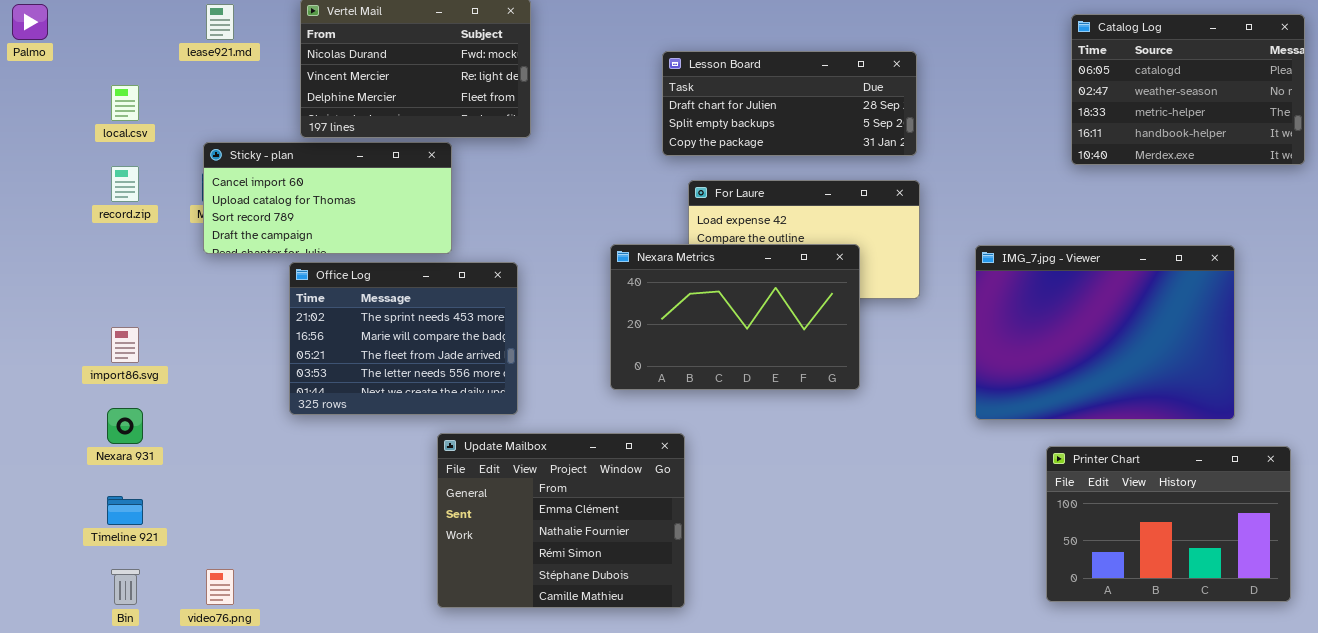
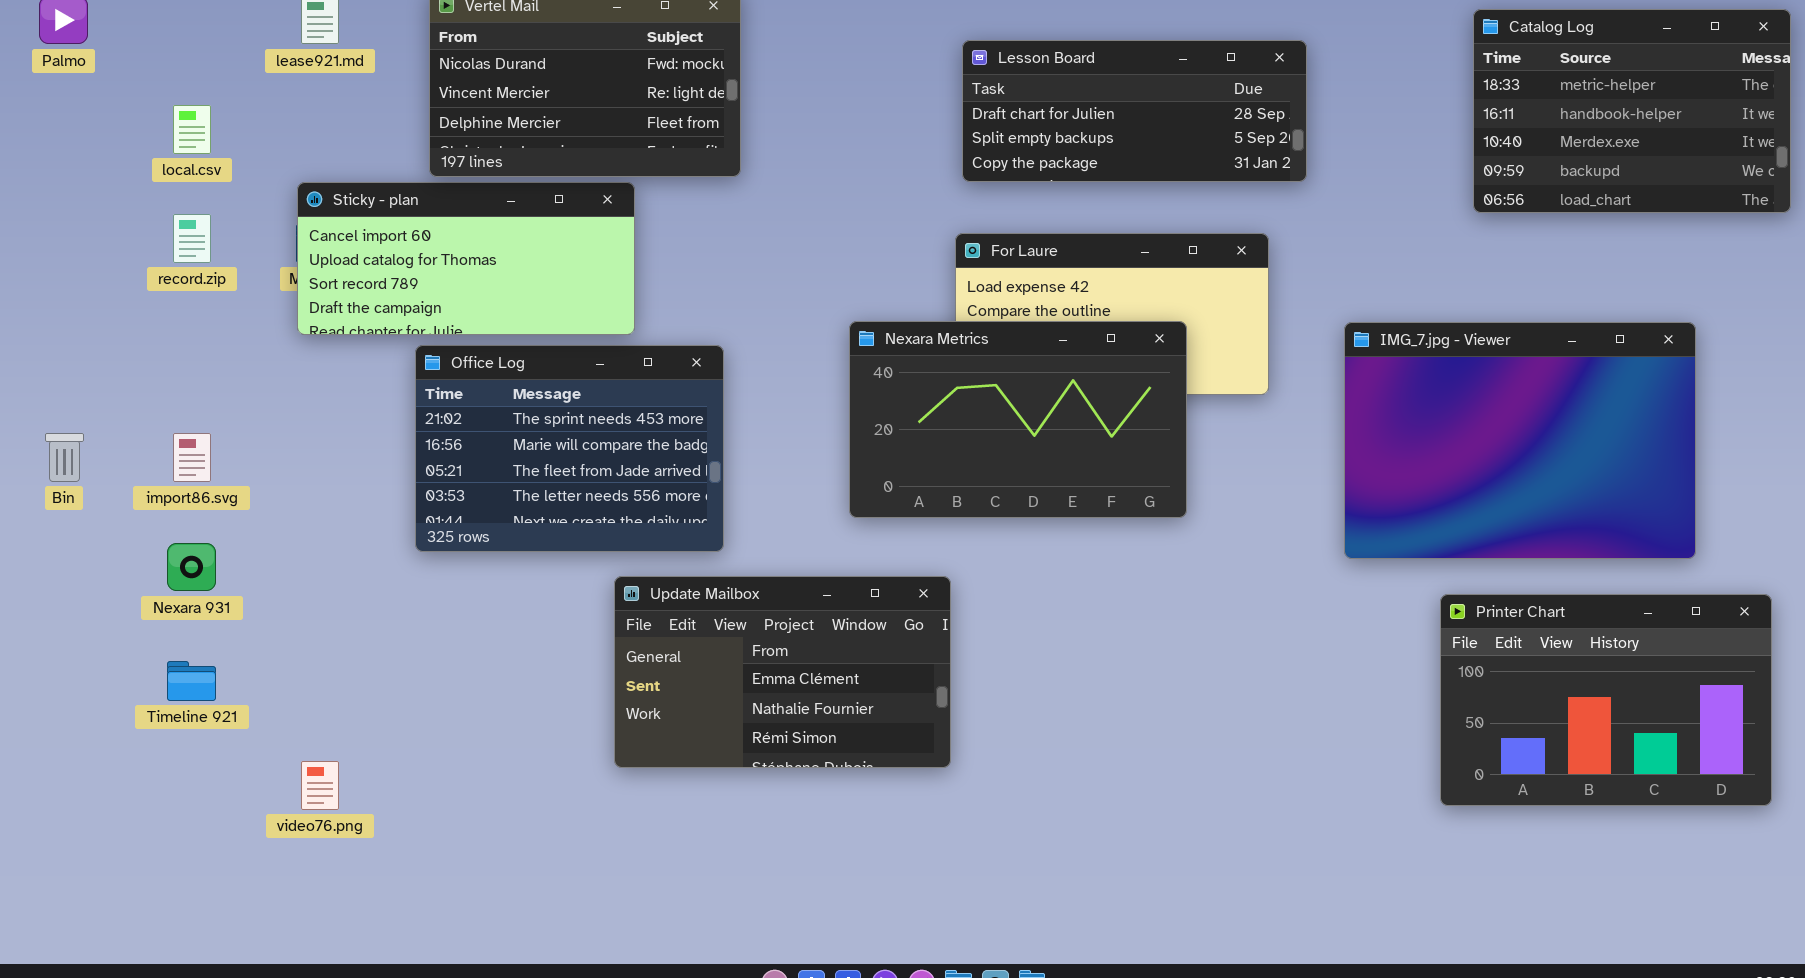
Catalog Log: [1071,14,1305,165] -> [1473,9,1791,213], scrolled down 2 rows
Lesson Board: [662,51,917,156] -> [962,40,1307,182], moved
Update Mailbox: [437,433,685,608] -> [614,576,951,768], resized
Bin: [111,569,140,605] -> [45,433,84,482], moved

